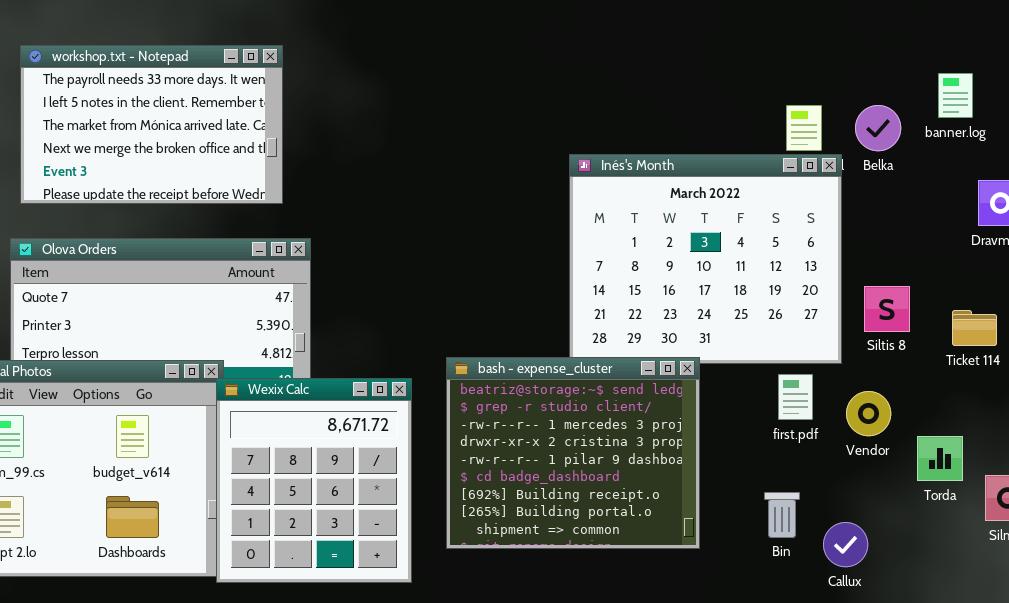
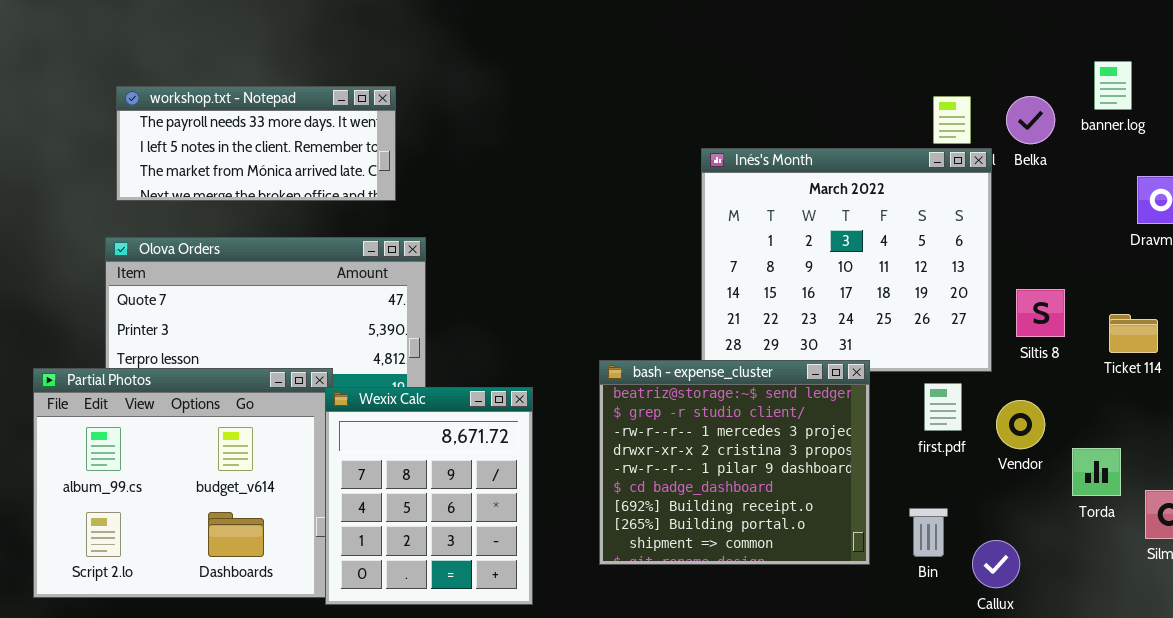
workshop.txt - Notepad: [20,45,283,204] -> [116,86,396,201], resized
bash - expense_cluster: [446,357,700,549] -> [599,360,870,565], moved

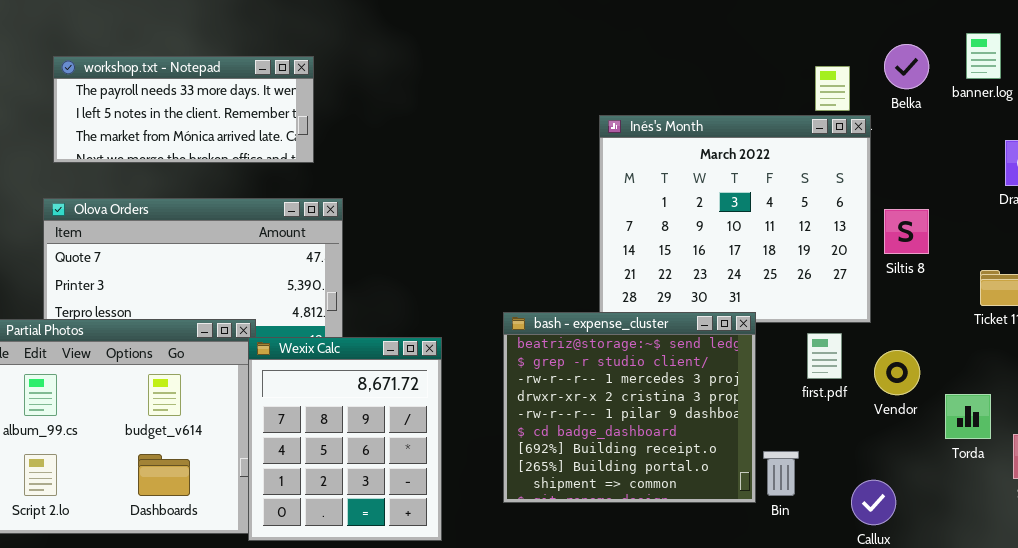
Belka: [1006,96,1055,144] -> [884,44,929,89], moved
Siltis 8: [1016,289,1065,337] -> [884,209,929,254], moved
Bin: [909,508,948,557] -> [763,451,799,496], moved

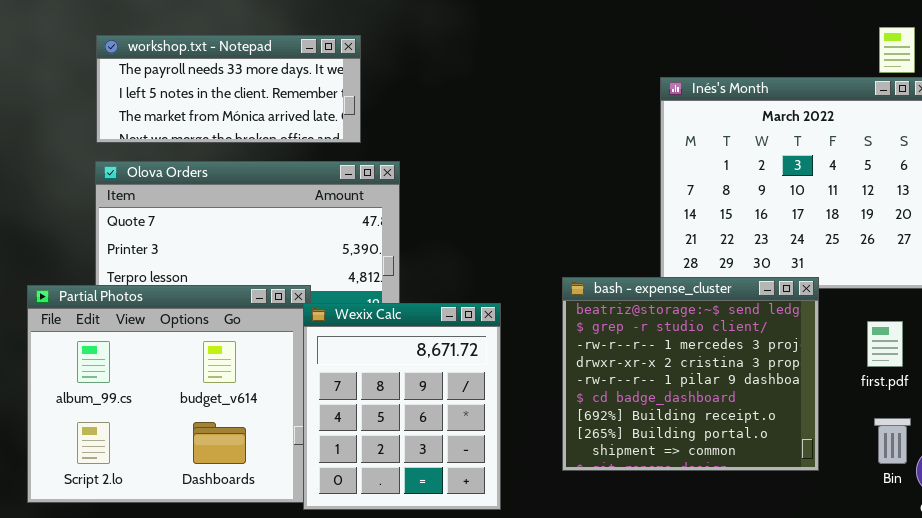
workshop.txt - Notepad: [53,56,314,163] -> [96,35,361,143], moved
first.pdf: [807,333,842,379] -> [867,321,903,367], moved
Bin: [763,451,799,496] -> [874,418,911,464], moved

